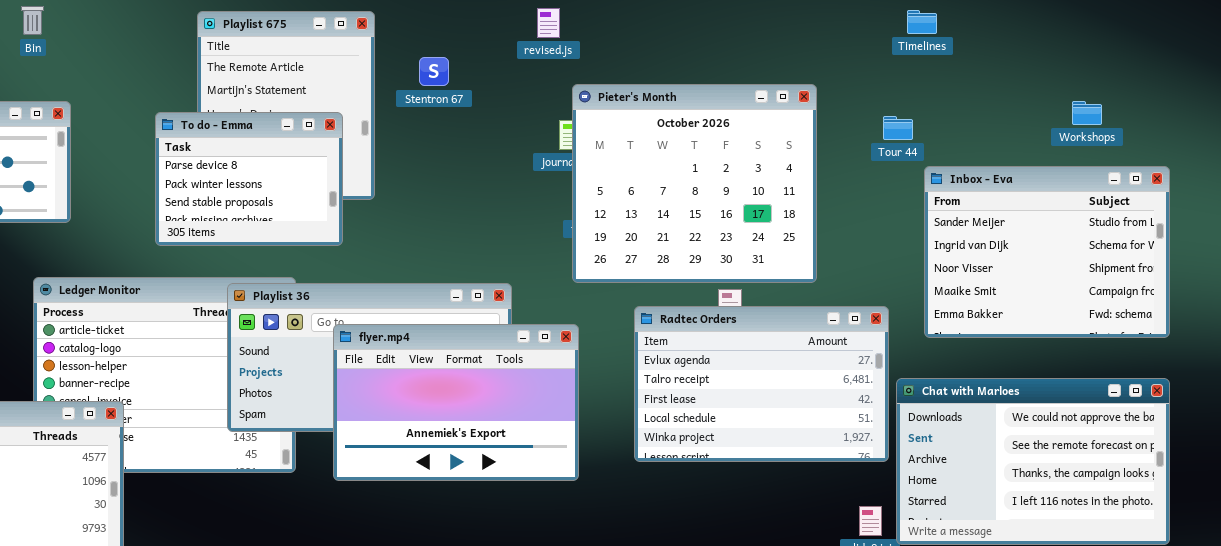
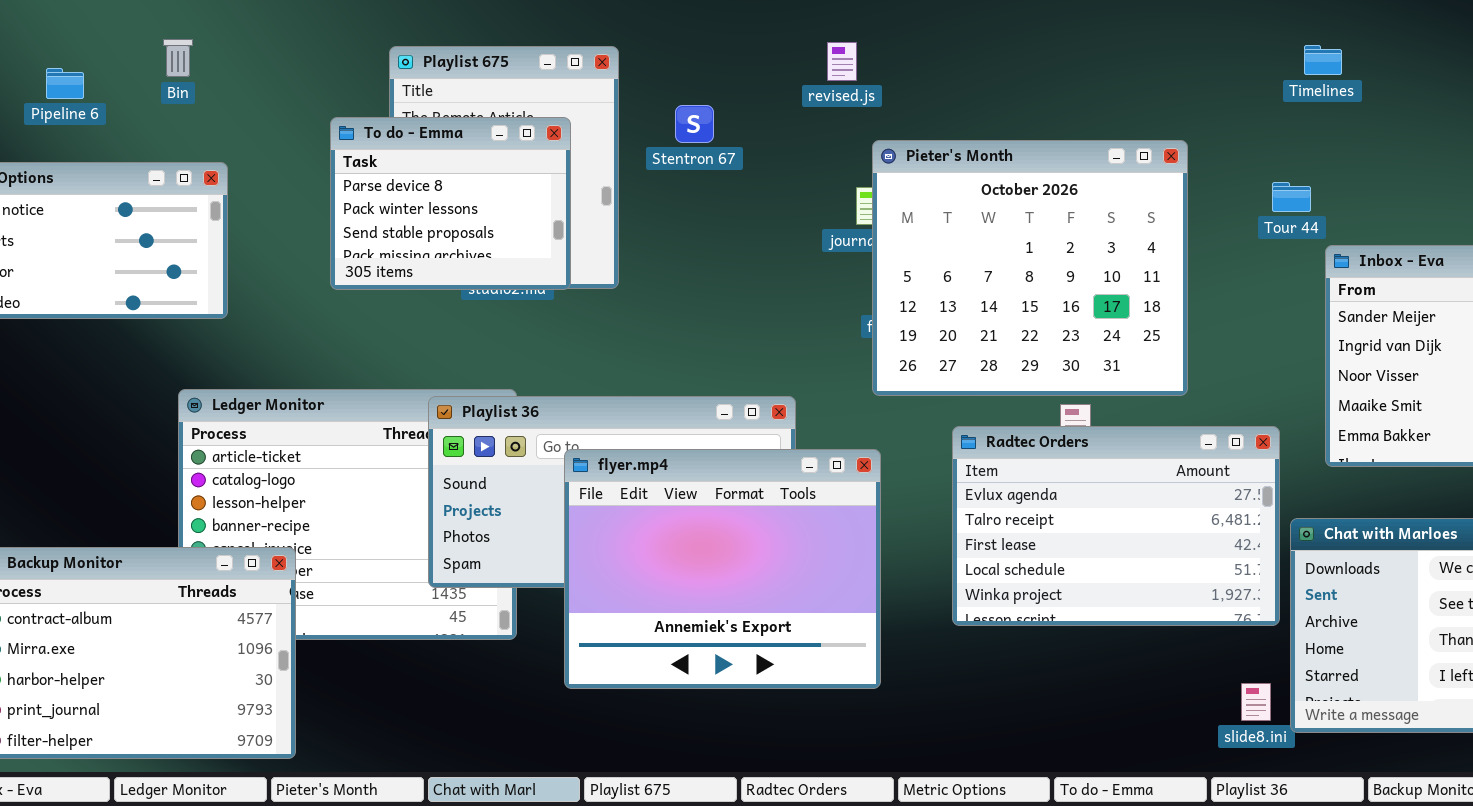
To do - Emma: [155,112,343,246] -> [330,117,571,290], moved
flyer.mp4: [333,324,579,481] -> [564,449,881,689], resized

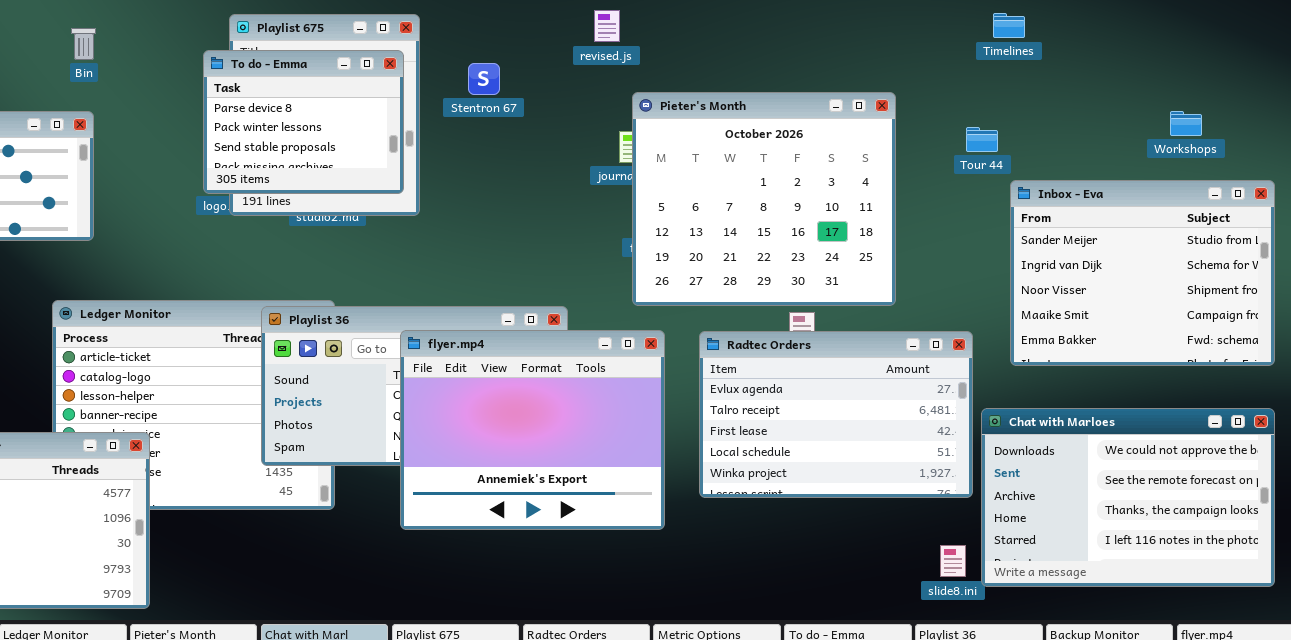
Bin: [163,39,193,77] -> [71,28,96,60], moved
To do - Emma: [330,117,571,290] -> [203,50,404,194], moved
flyer.mp4: [564,449,881,689] -> [400,330,665,530], moved

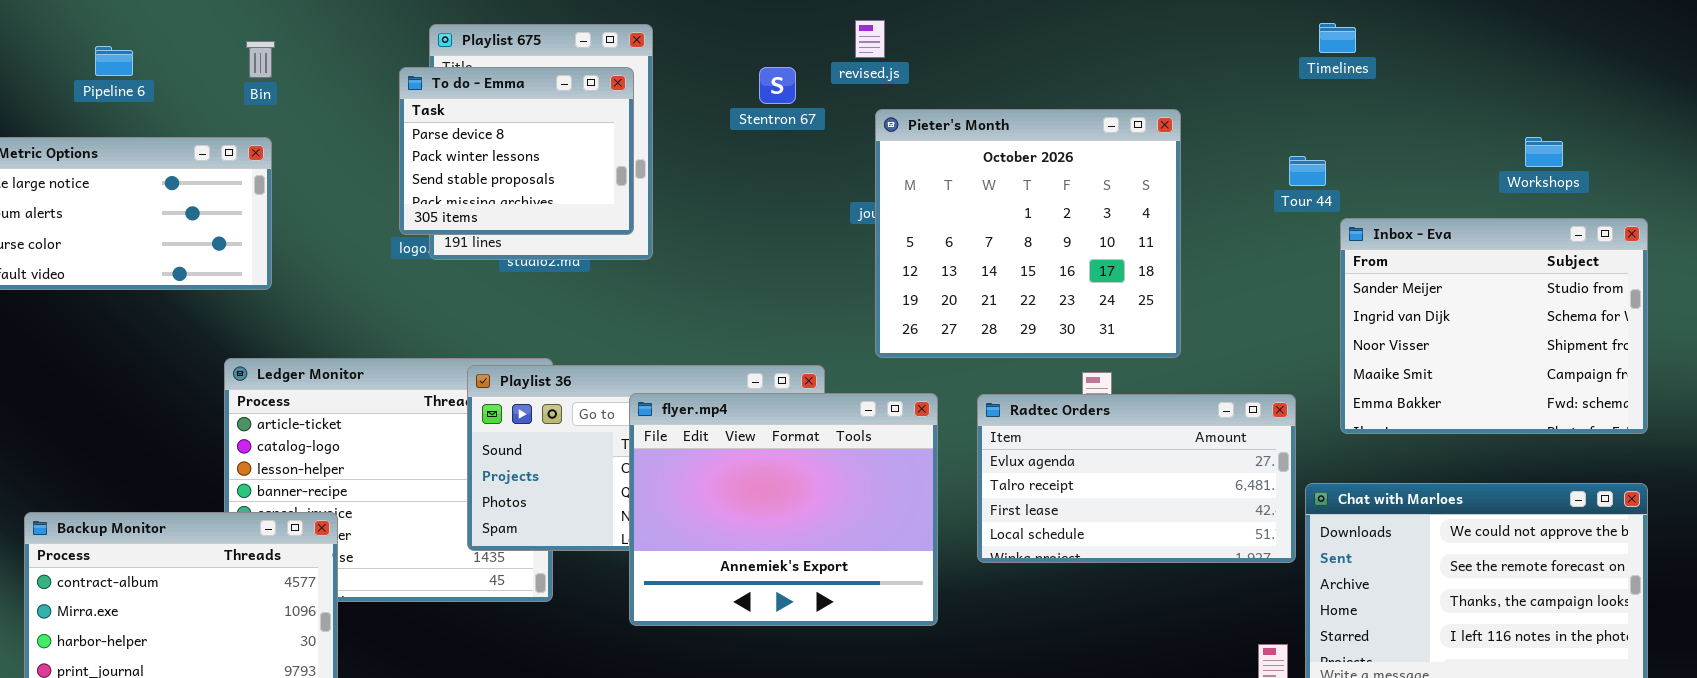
Stentron 67: [468,63,500,95] -> [759,67,796,104], moved
Pieter's Month: [632,92,896,306] -> [875,109,1181,358], moved
Radtec Orders: [699,331,973,498] -> [977,394,1296,563], resized

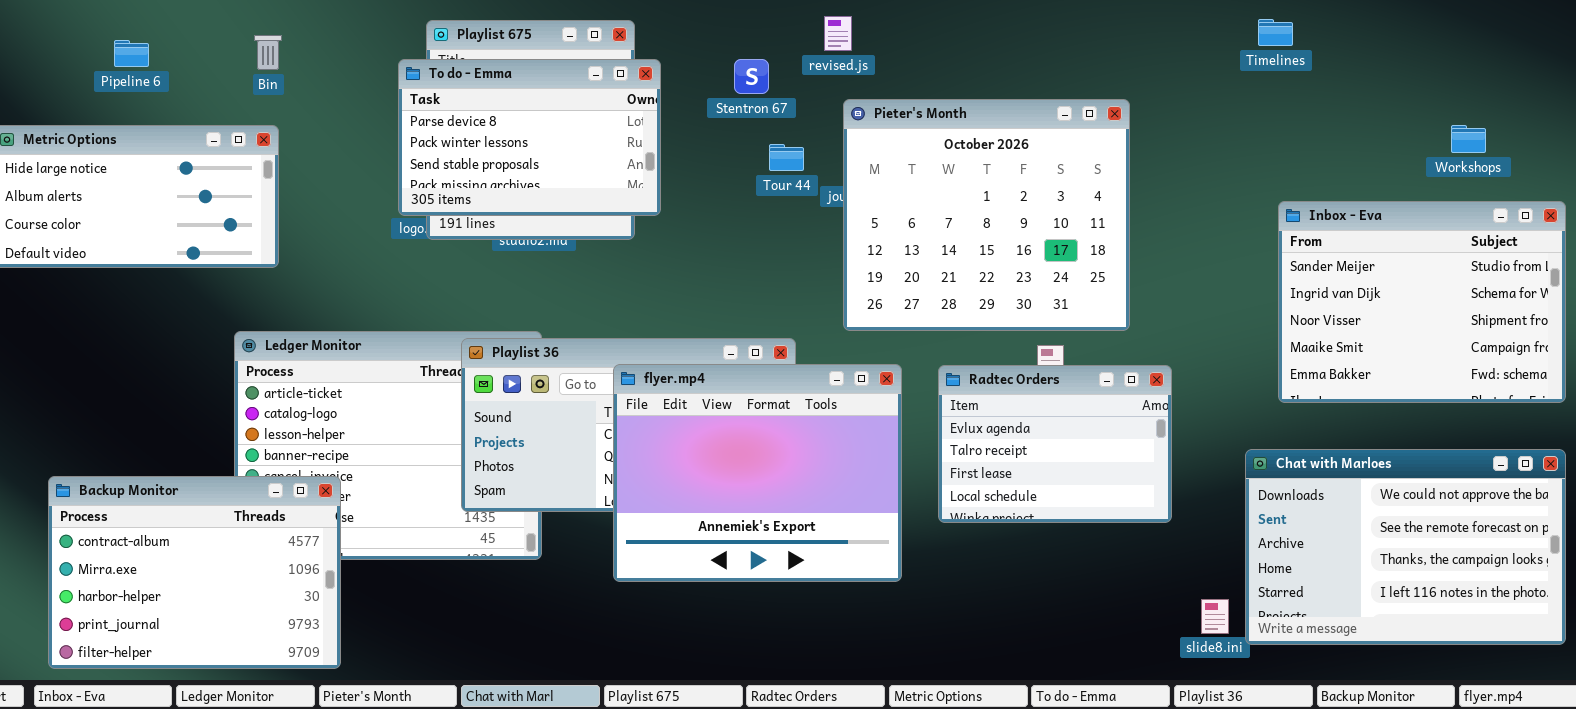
To do - Emma: [399,67,634,235] -> [398,59,661,216], resized
Tour 44: [1289,156,1326,186] -> [769,144,804,171], moved
Radtec Orders: [977,394,1296,563] -> [938,365,1172,523], resized

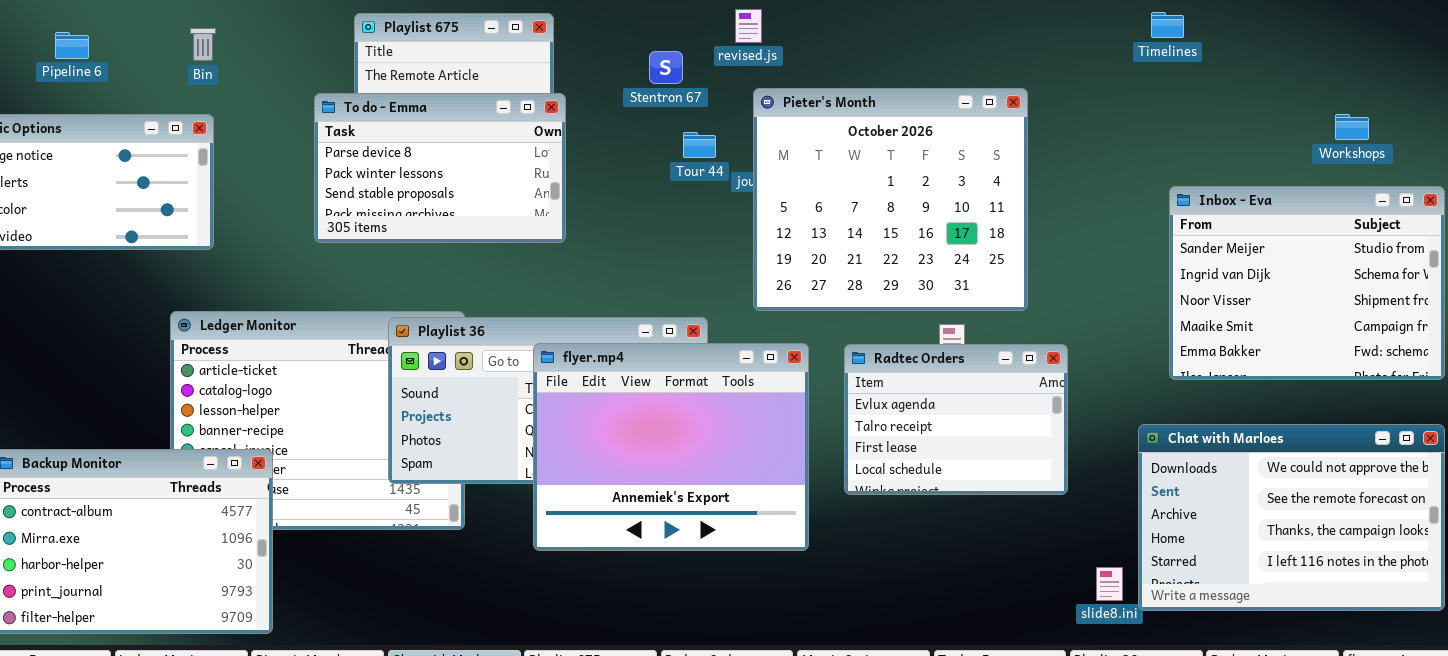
To do - Emma: [398,59,661,216] -> [314,93,566,243], moved

